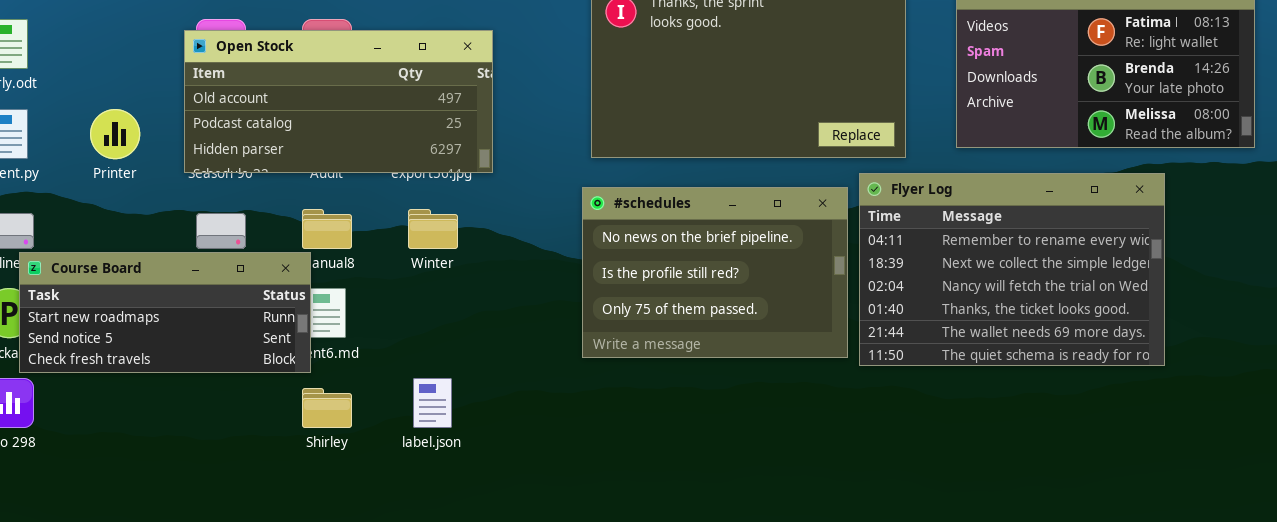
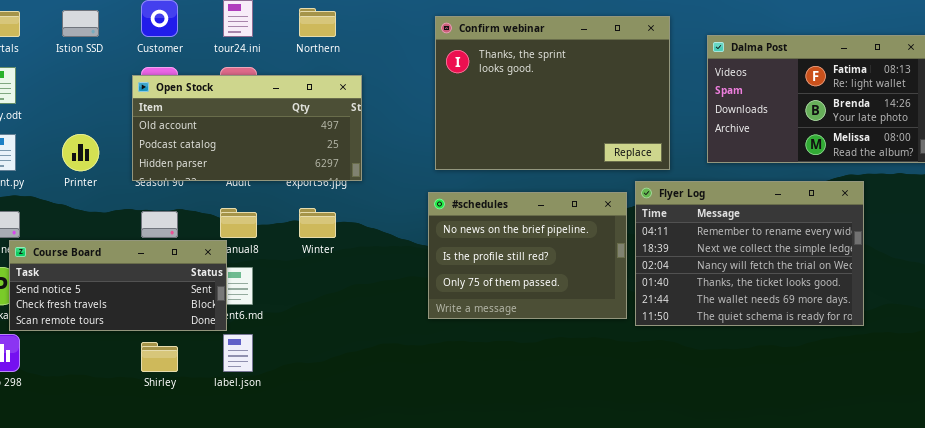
Course Board: [19,252,311,373] -> [9,240,227,331], scrolled down 1 row
label.json: [413,378,452,428] -> [223,334,253,372], moved
Shirley: [302,388,352,428] -> [141,342,178,372], moved

